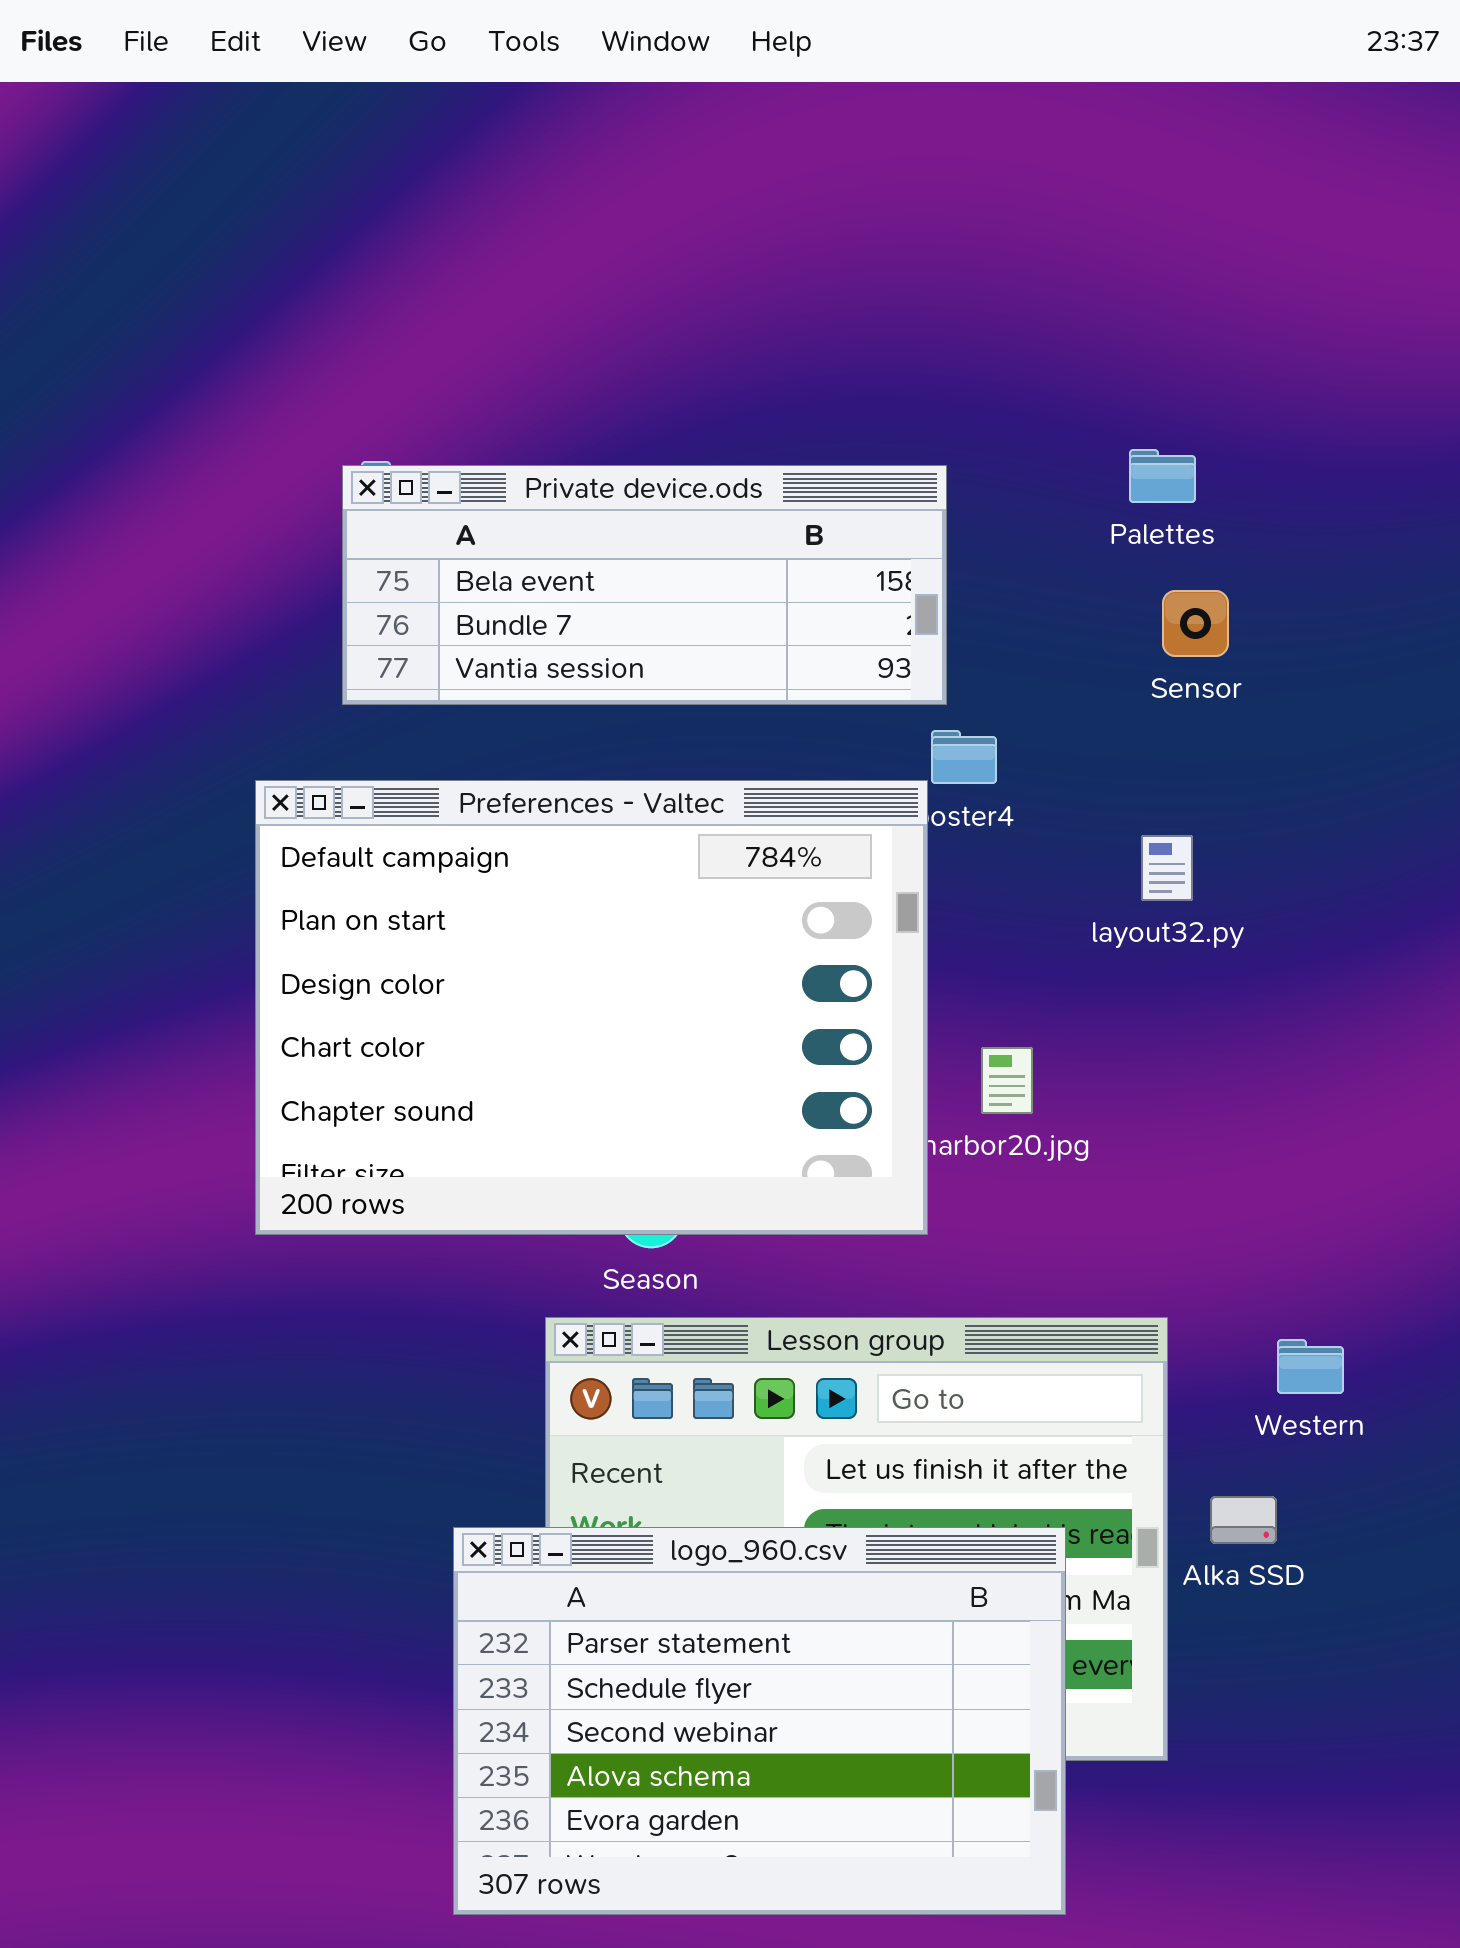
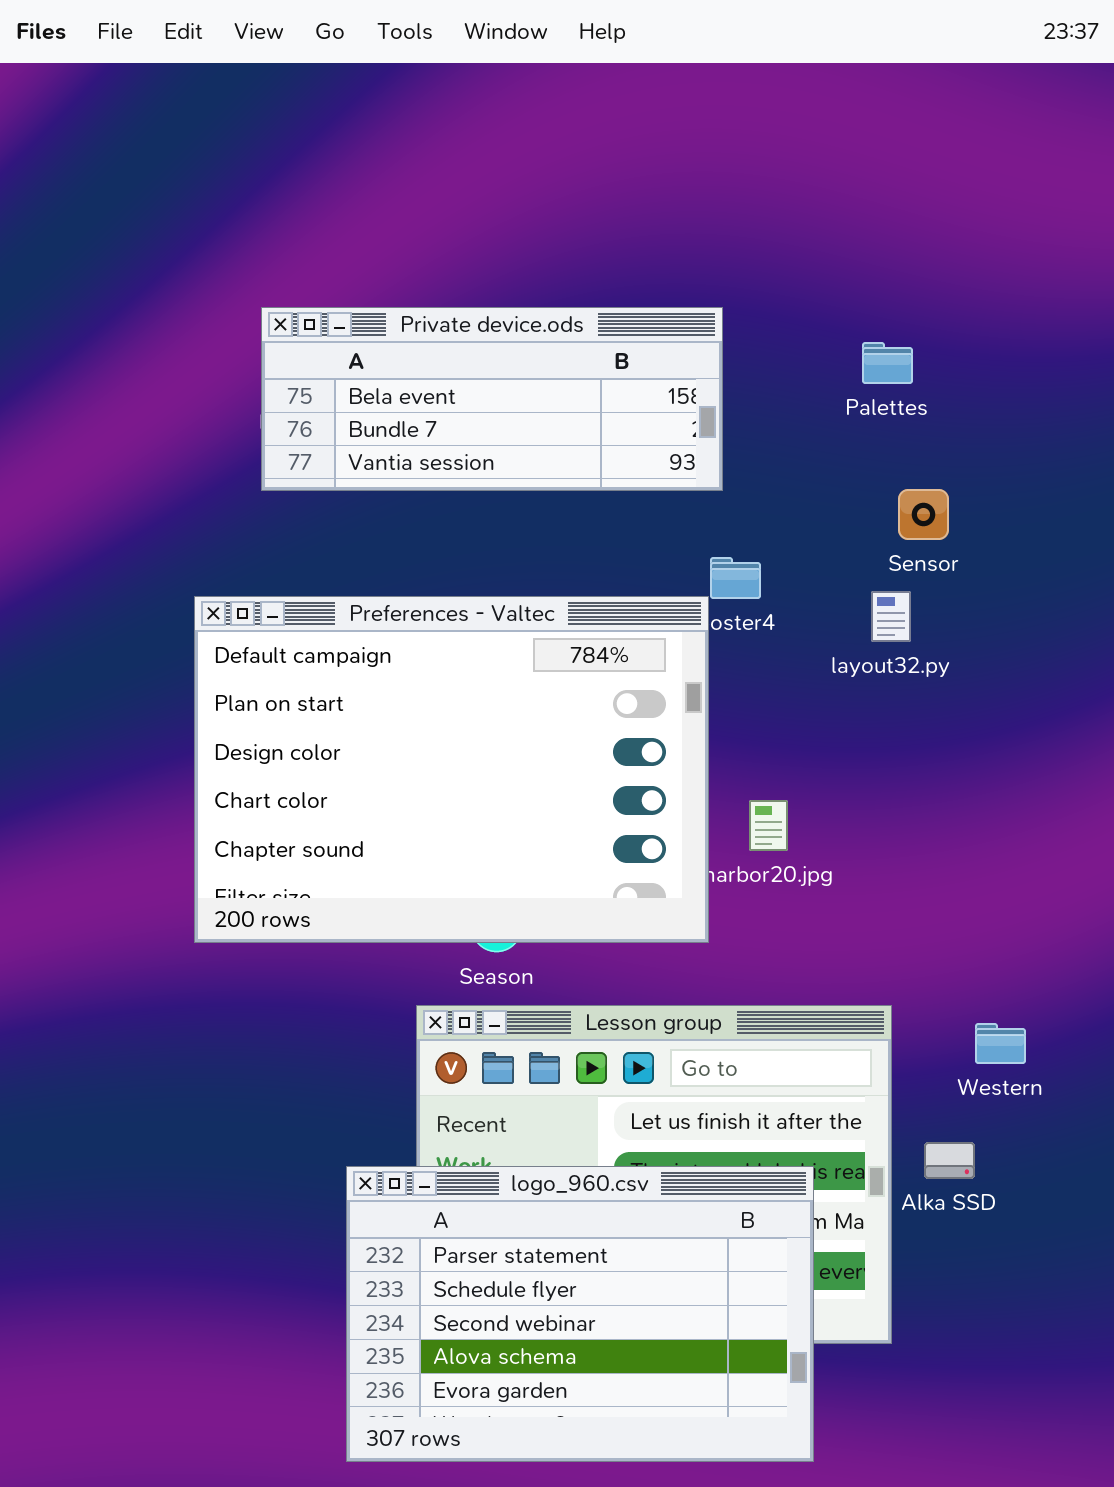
Private device.ods: [342,465,947,705] -> [261,307,723,491], moved
Sensor: [1162,590,1229,657] -> [898,489,949,540], moved
layout32.py: [1141,835,1193,901] -> [871,591,911,642], moved

